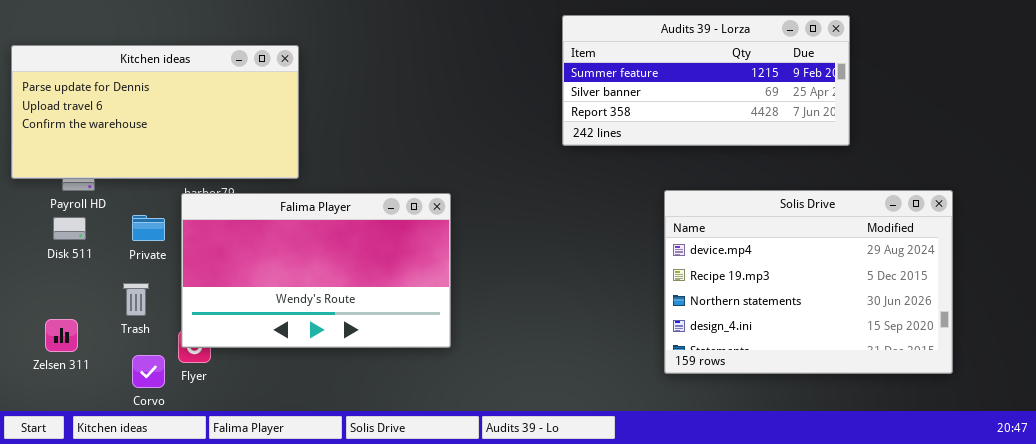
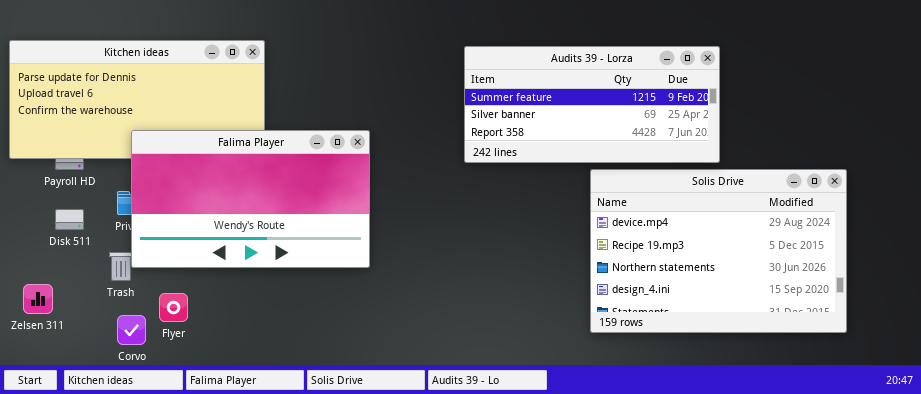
Audits 39 - Lorza: [562,15,850,146] -> [464,46,720,163], moved
Falima Player: [181,193,451,348] -> [131,130,370,268], moved
Disk 511: [53,217,86,240] -> [55,209,84,230], moved
Zelsen 311: [45,319,78,352] -> [23,284,53,314], moved

